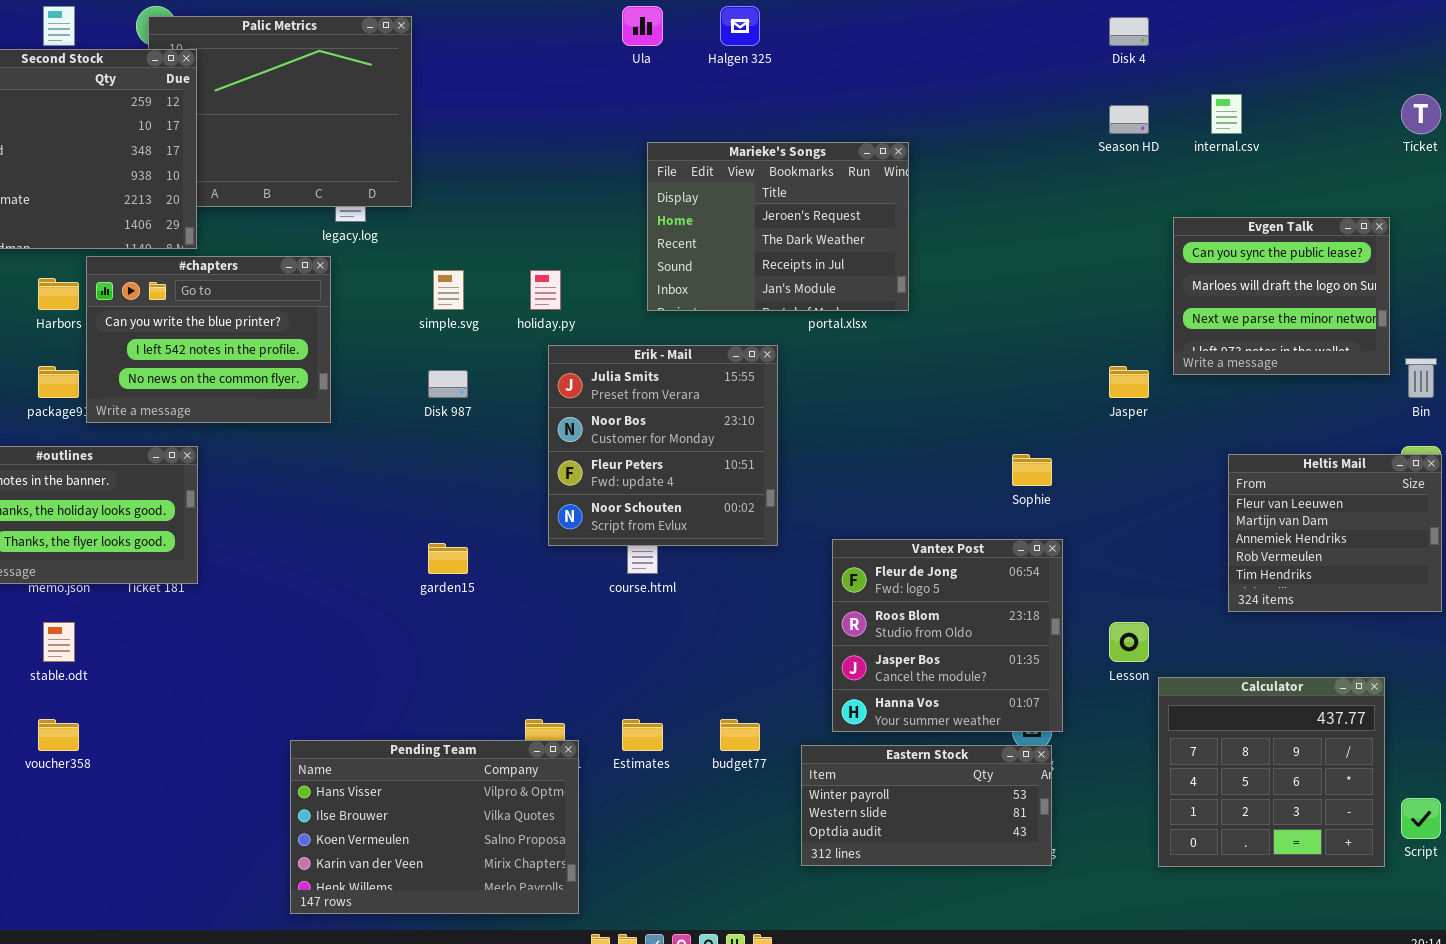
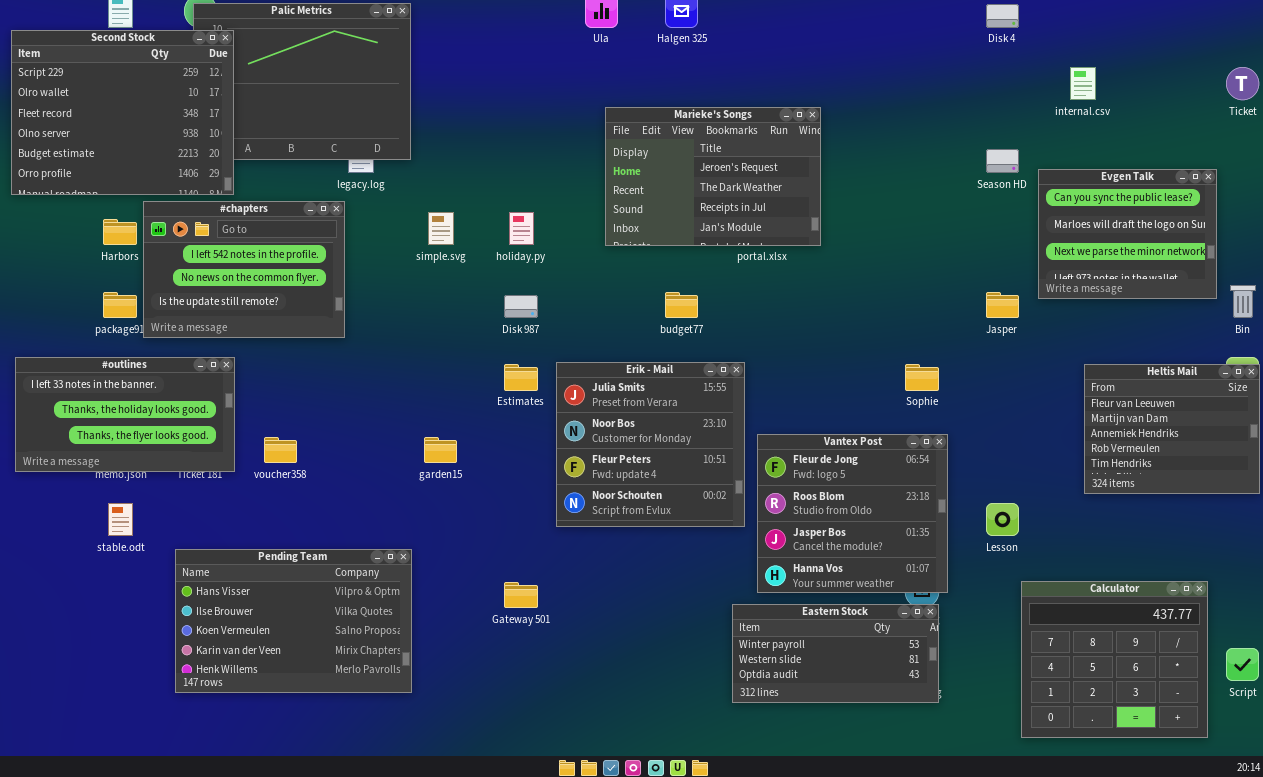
Season HD: [1109,105,1149,134] -> [986,149,1019,173], moved
#chapters: [86,256,331,423] -> [143,201,345,338], scrolled down 1 row
Erik - Mail: [548,345,778,546] -> [556,362,745,527], moved
Disk 987: [428,370,468,398] -> [504,295,538,318], moved
Calculator: [1158,677,1385,867] -> [1021,581,1208,738], moved
voucher358: [38,719,79,751] -> [264,437,297,463], moved
Estimates: [622,719,663,751] -> [504,364,538,391], moved
budget77: [720,719,760,751] -> [665,292,698,318], moved
Pending Team: [290,740,579,914] -> [175,549,412,693], moved

